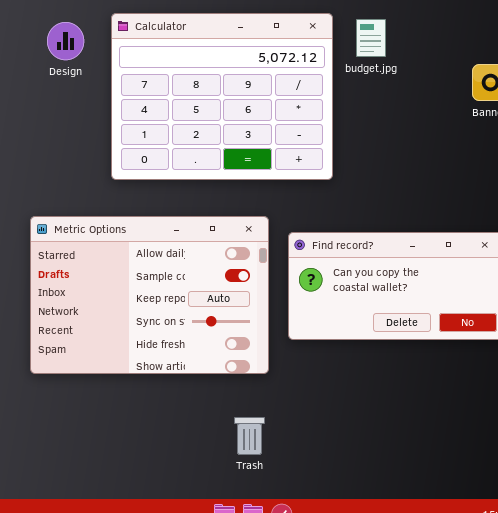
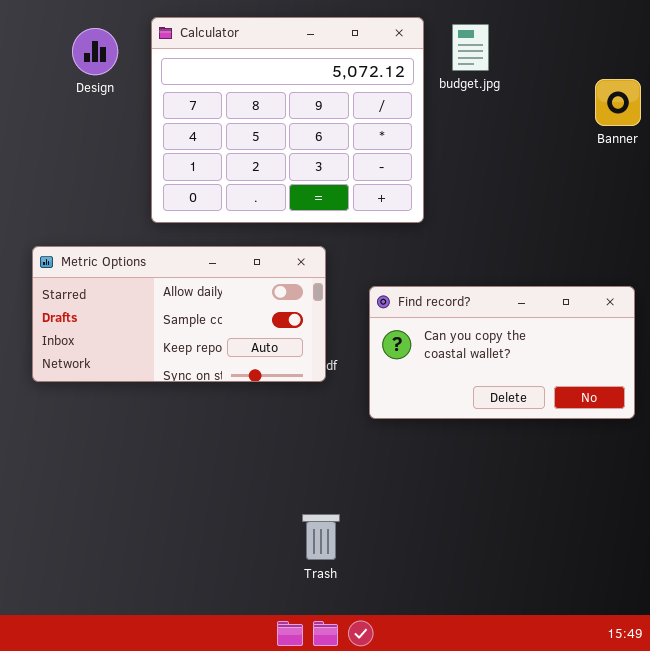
Metric Options: [30,216,269,374] -> [32,246,326,382], moved, resized

